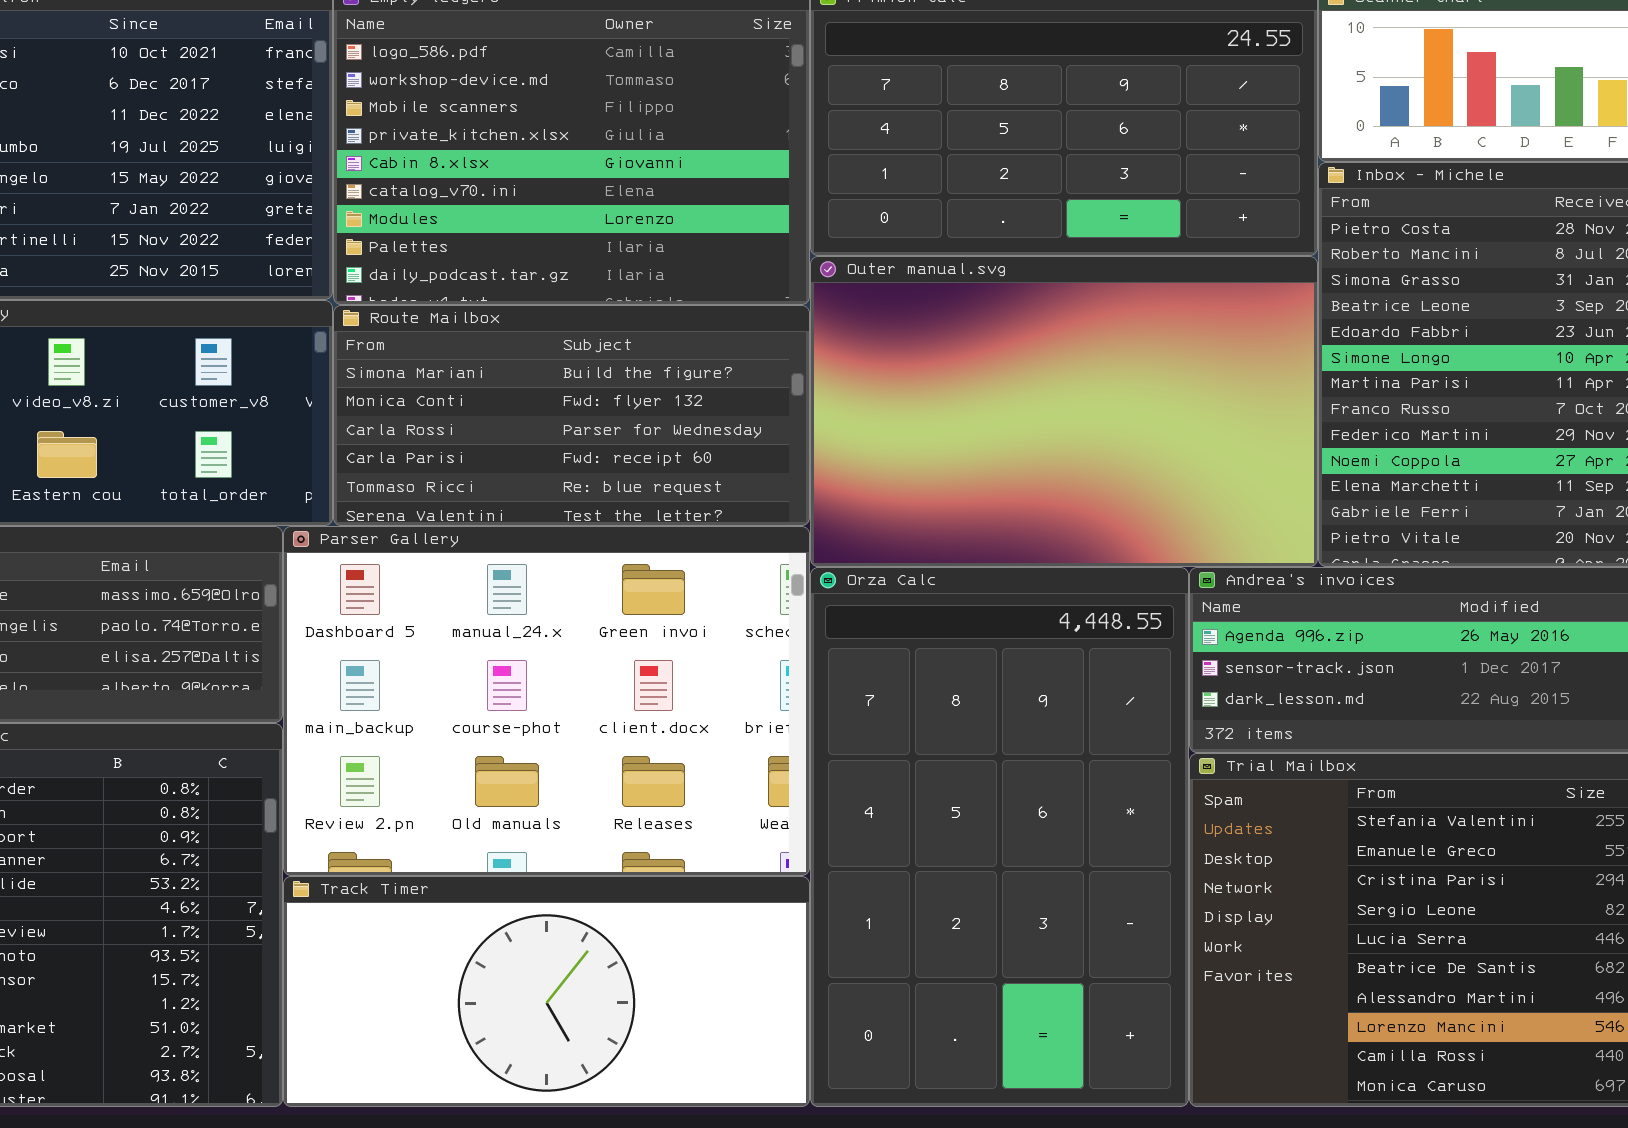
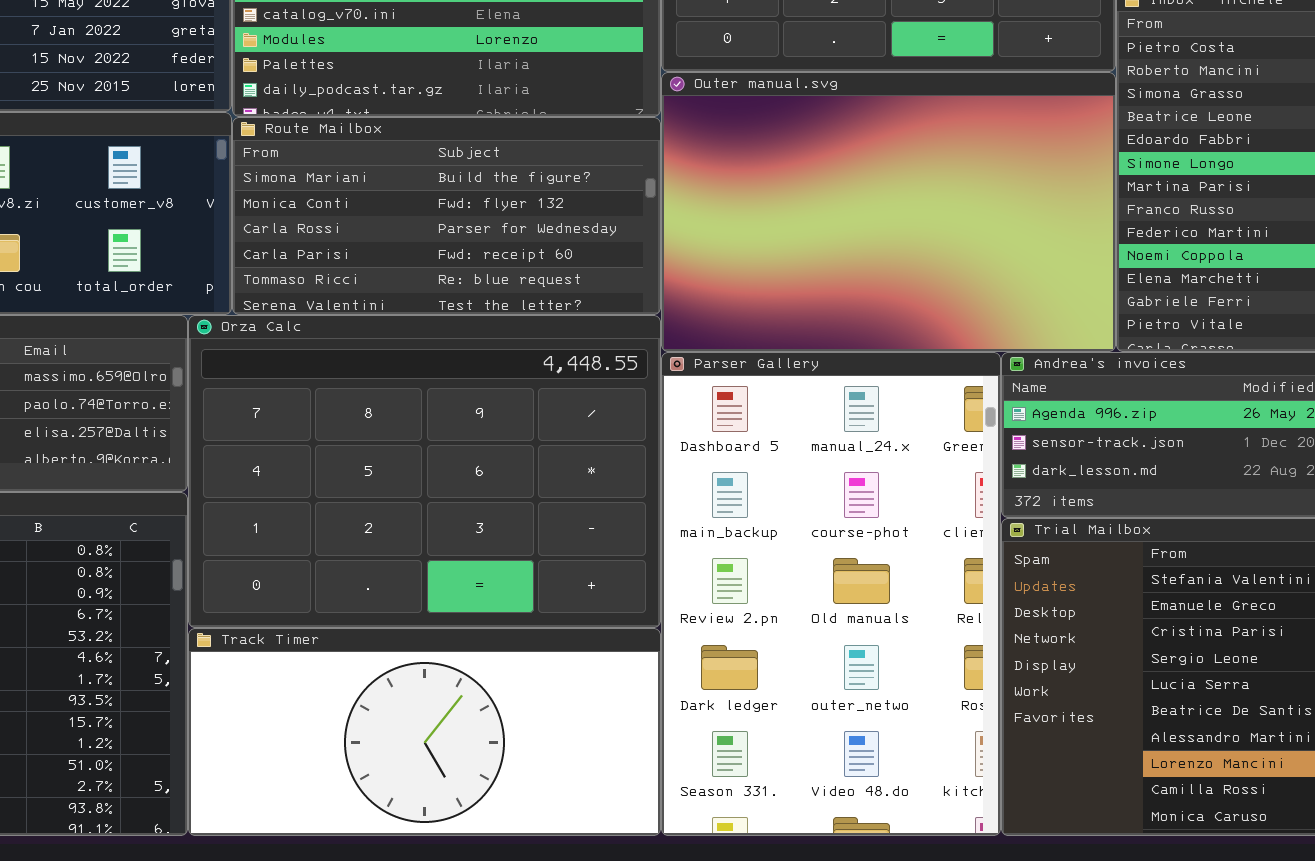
Parser Gallery: [283,526,810,876] -> [661,352,1001,836], moved, resized
Orza Calc: [810,567,1189,1107] -> [188,315,661,628], moved, resized

